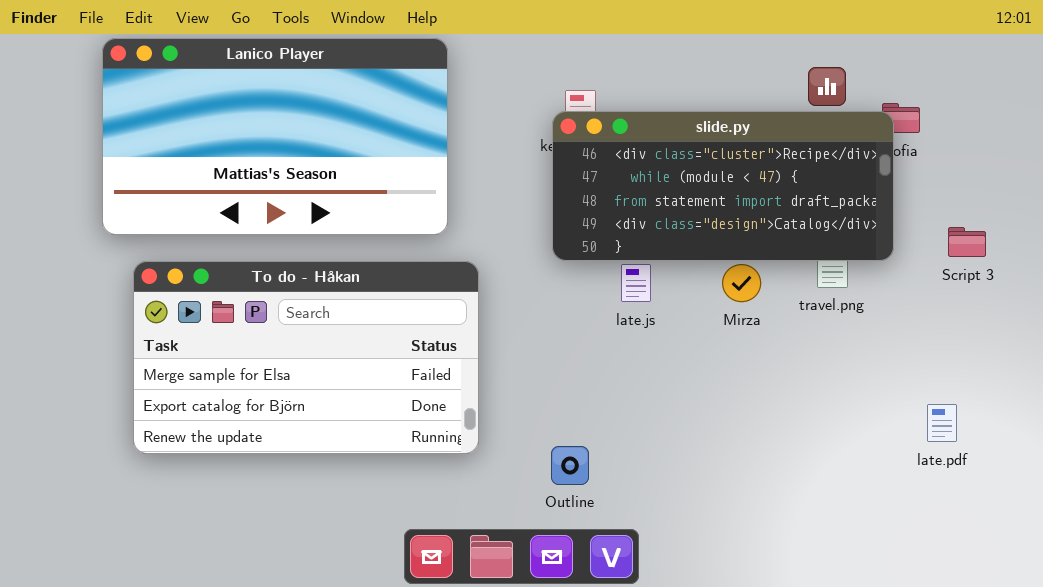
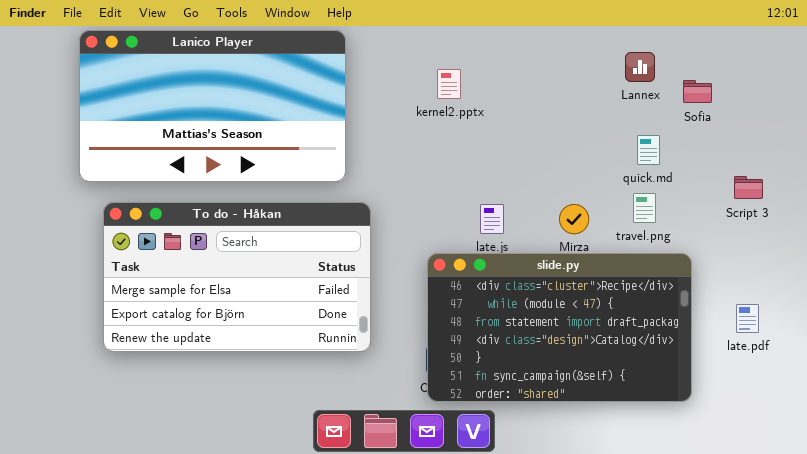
slide.py: [552,111,894,261] -> [427,253,692,402], moved, resized
late.pdf: [927,404,957,442] -> [736,304,759,333], moved

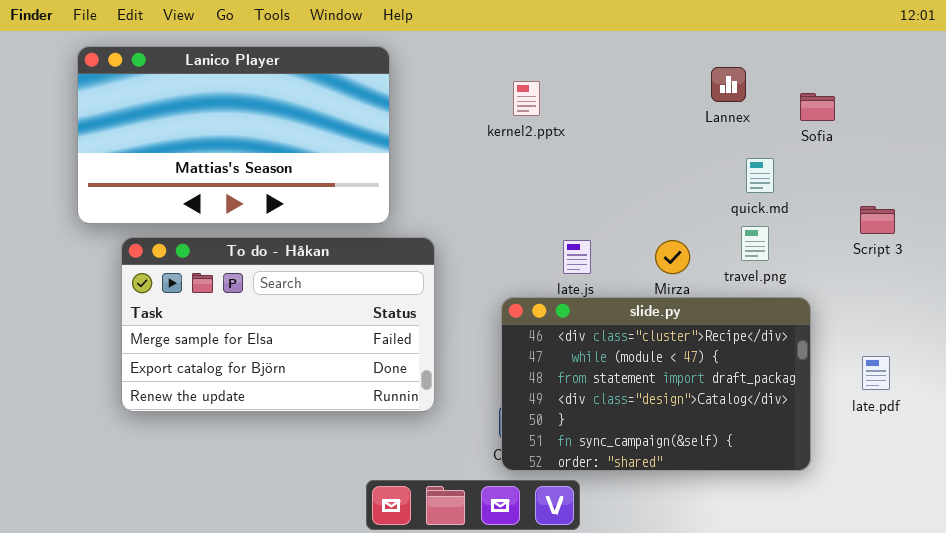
Lanico Player: [79,30,346,182] -> [77,46,390,224], moved
Lannex: [625,52,655,82] -> [711,67,746,102], moved

